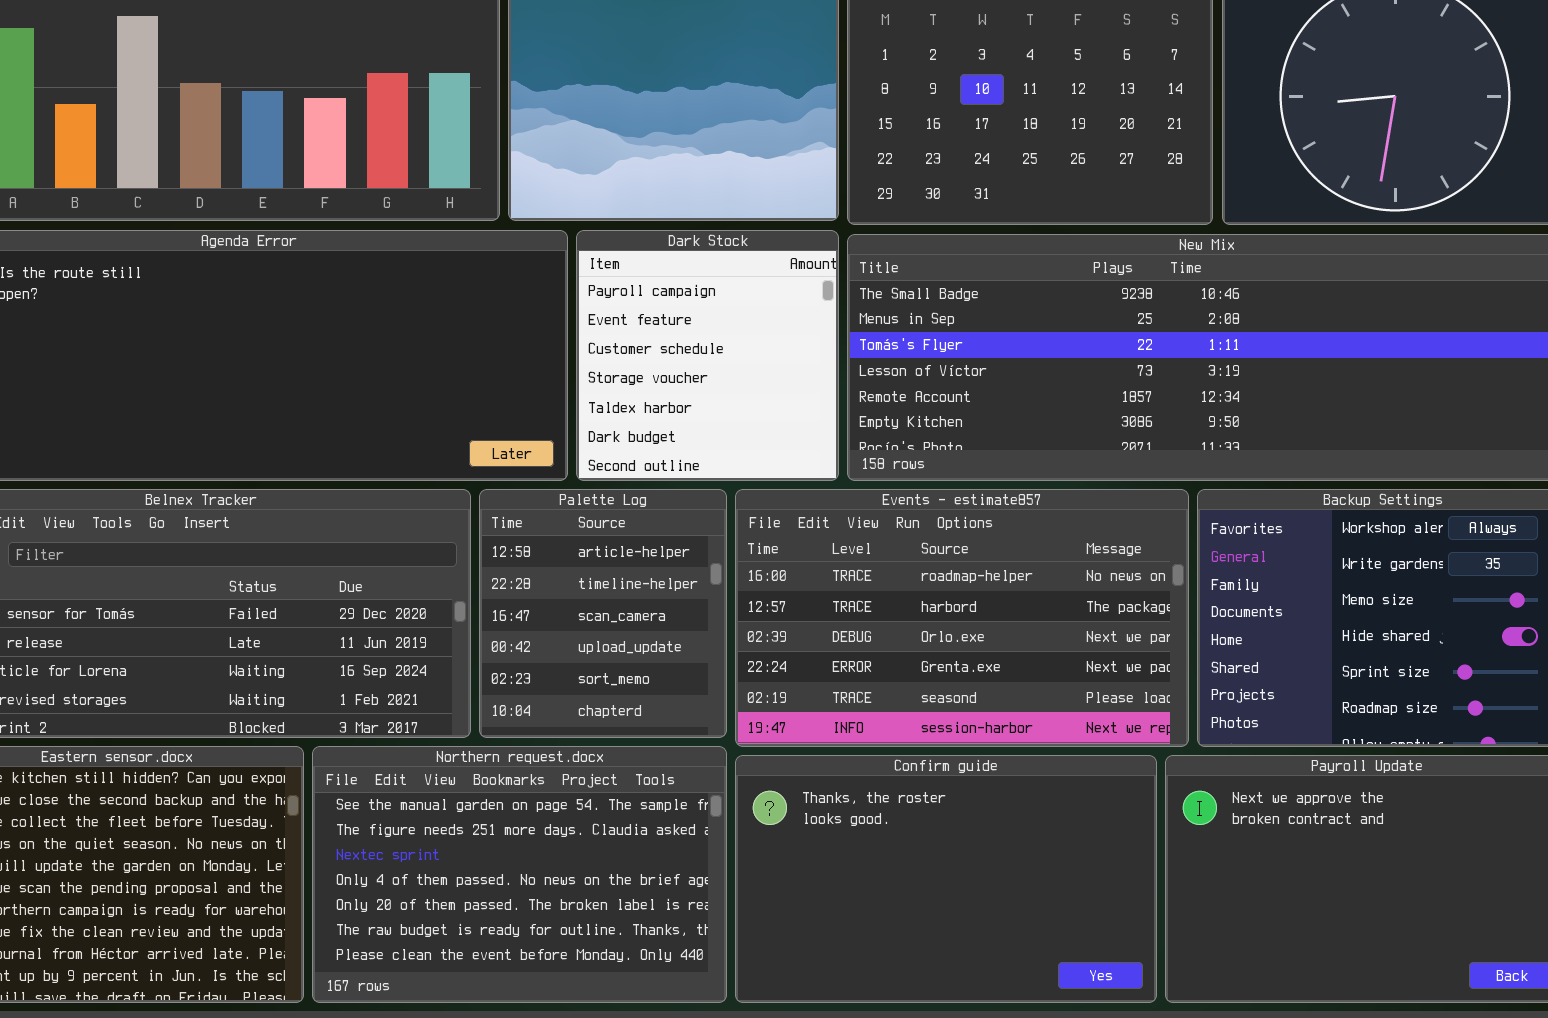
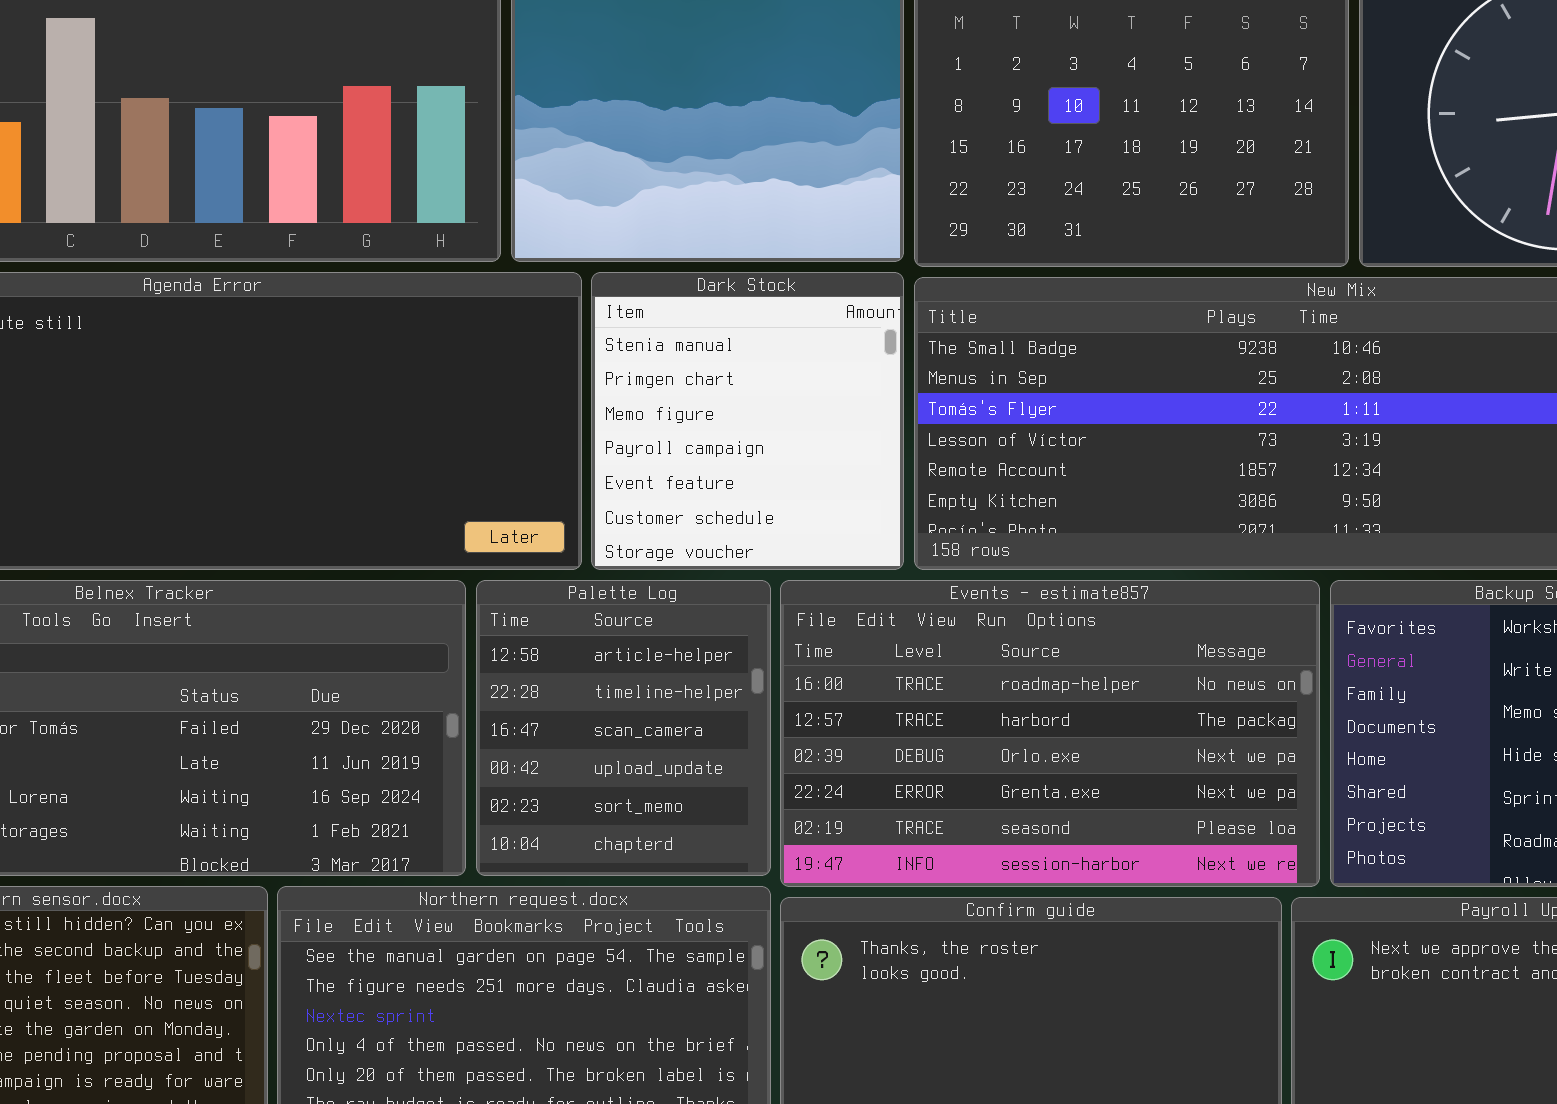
Dark Stock: [576,230,839,481] -> [591,272,904,570], scrolled up 3 rows

